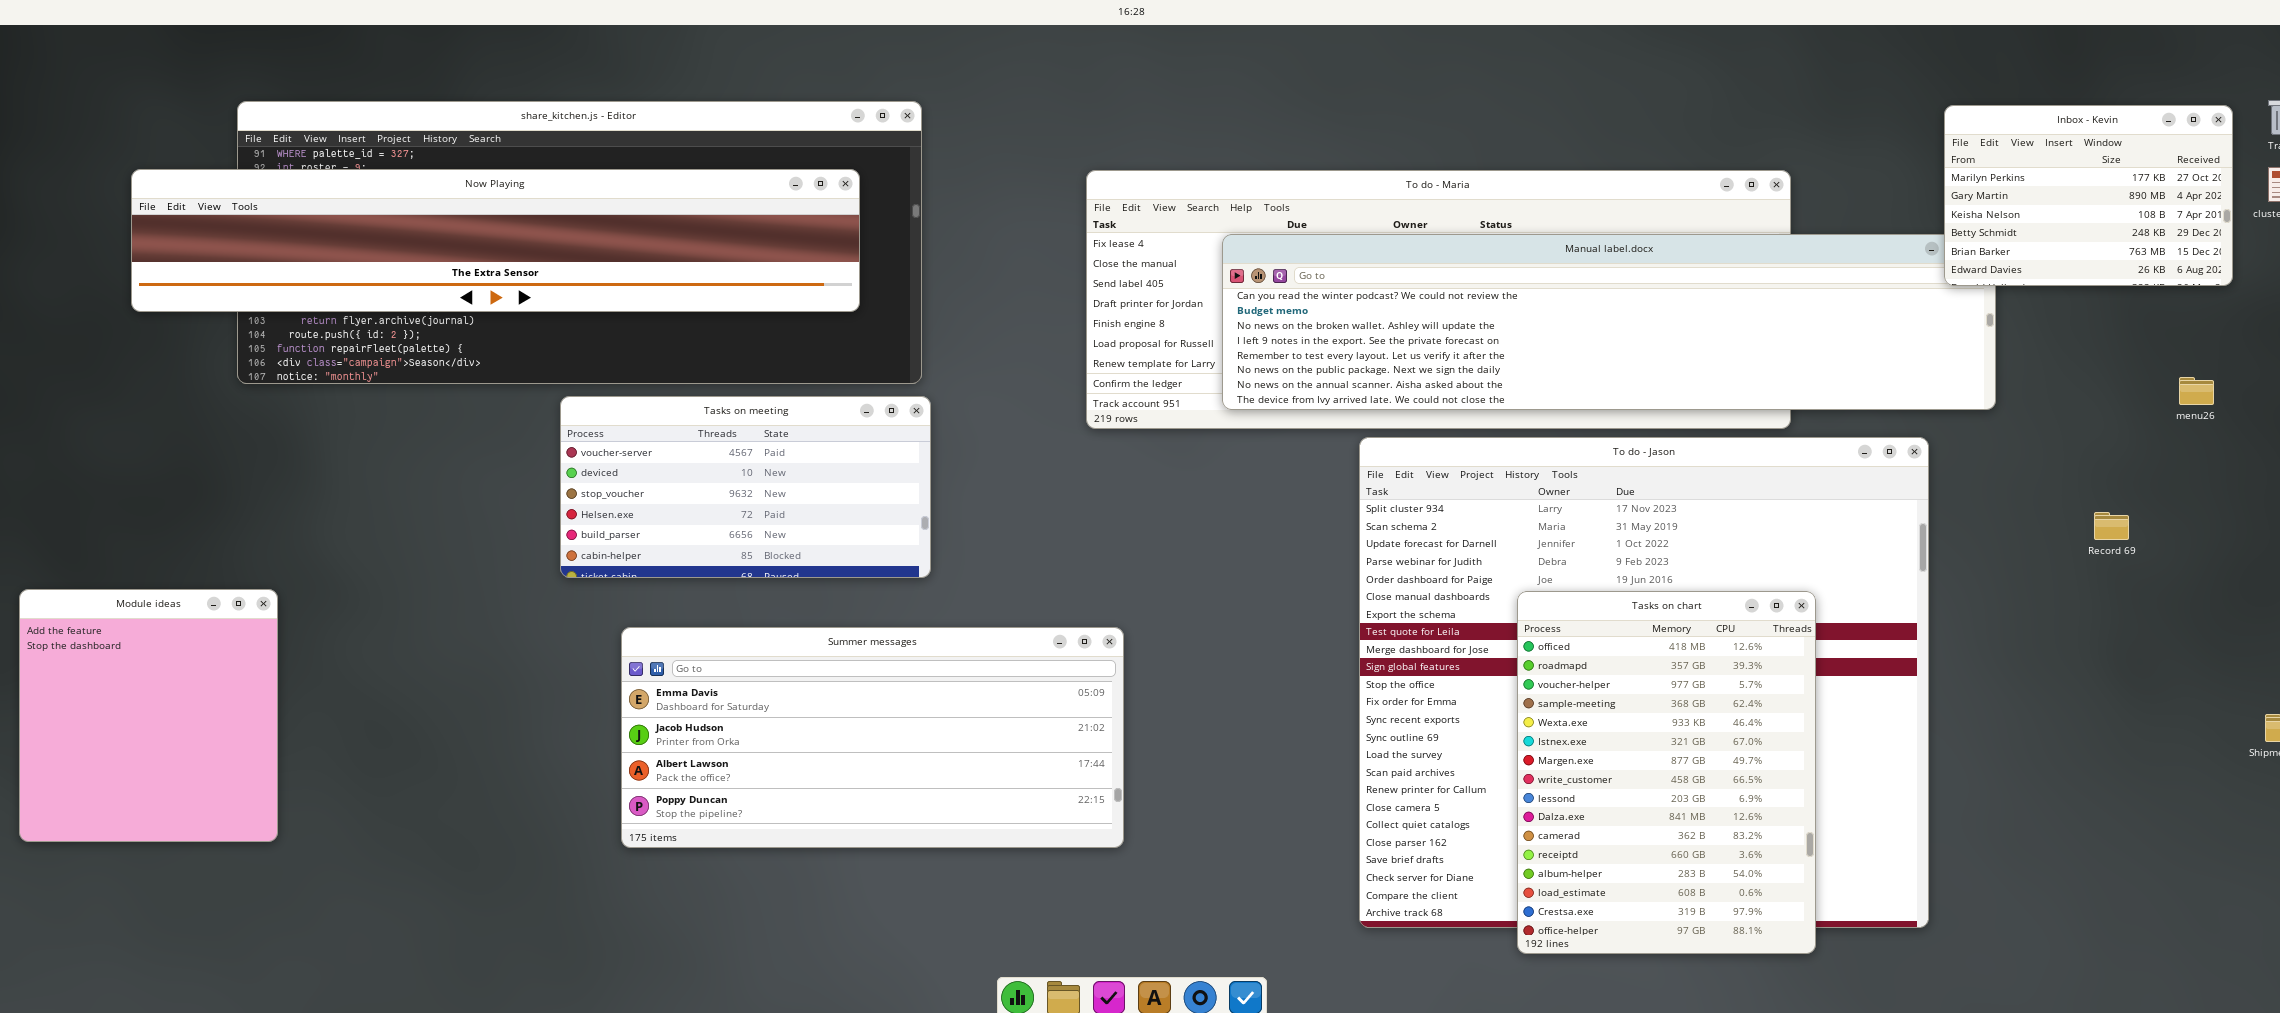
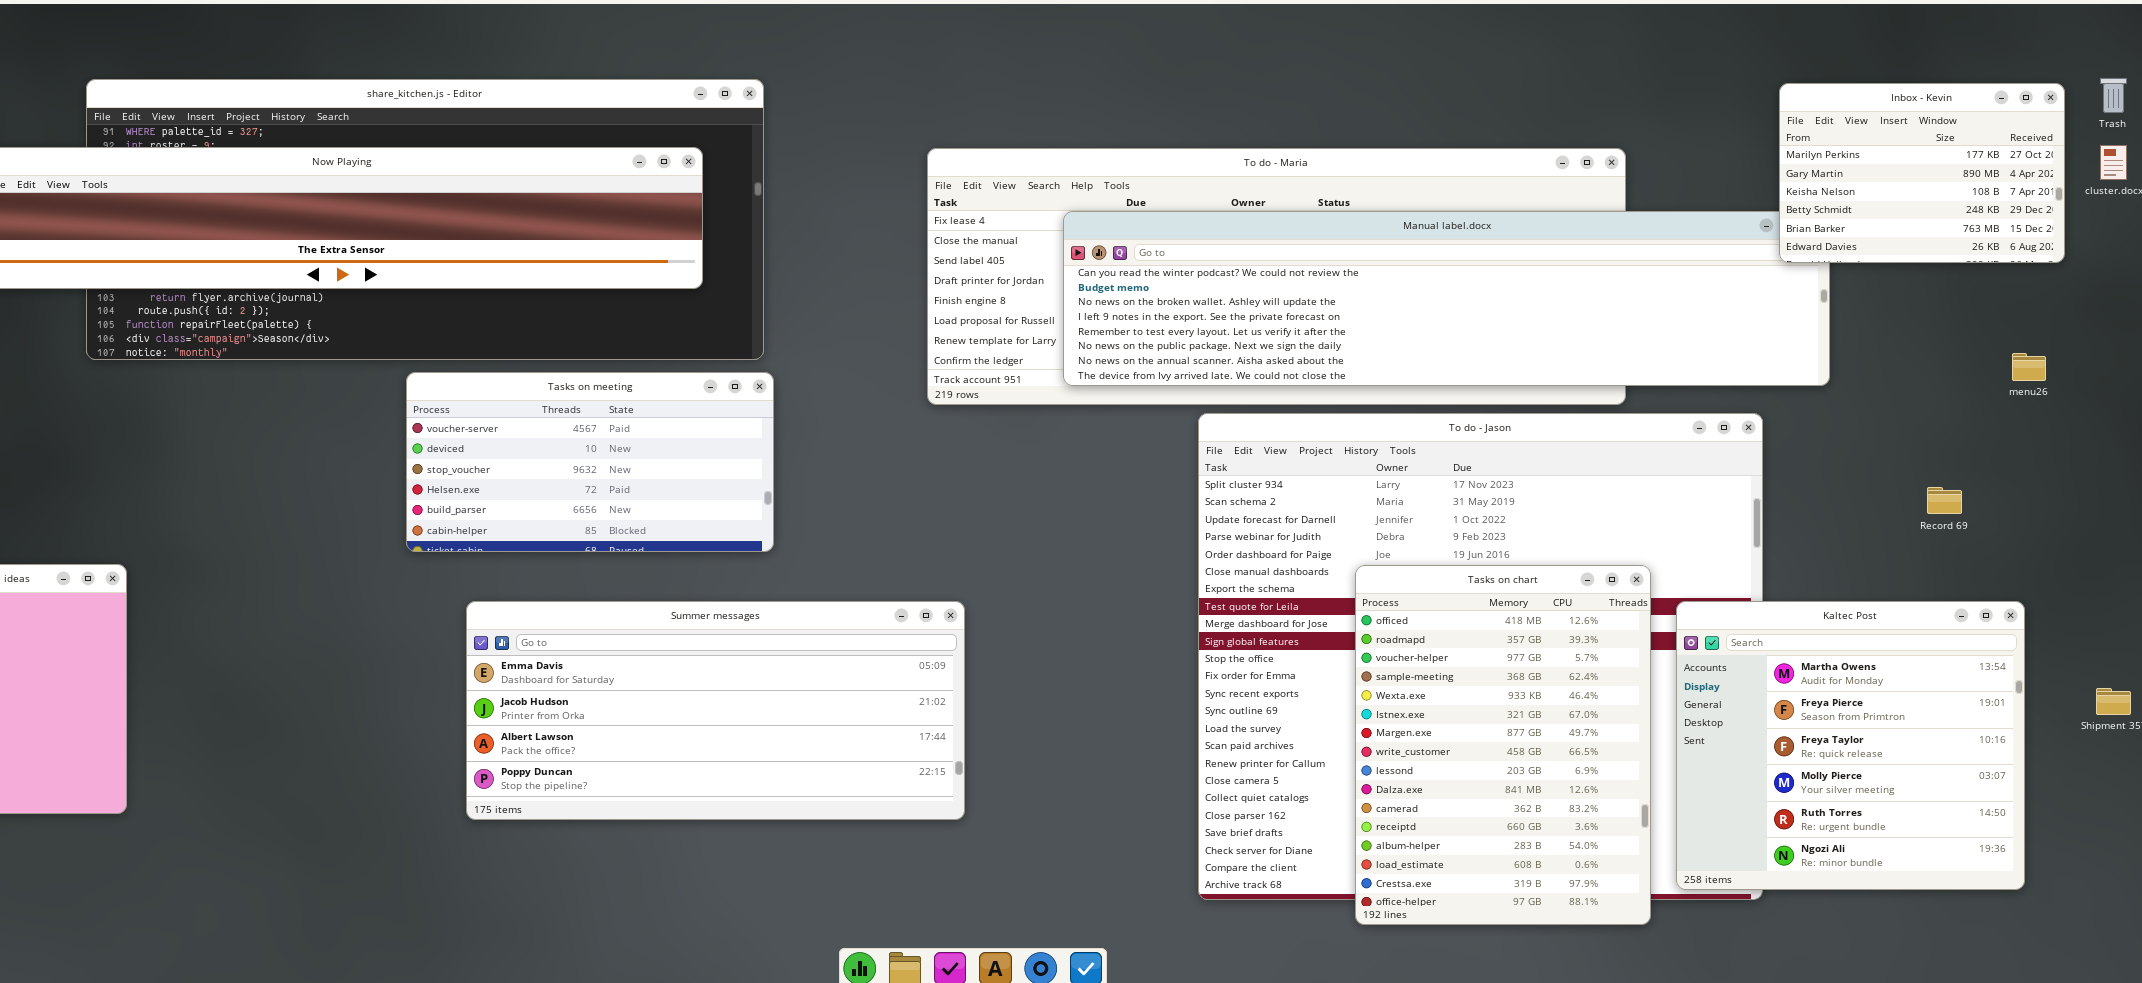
Kaltec Post: none -> [1676,601,2025,890], opened

